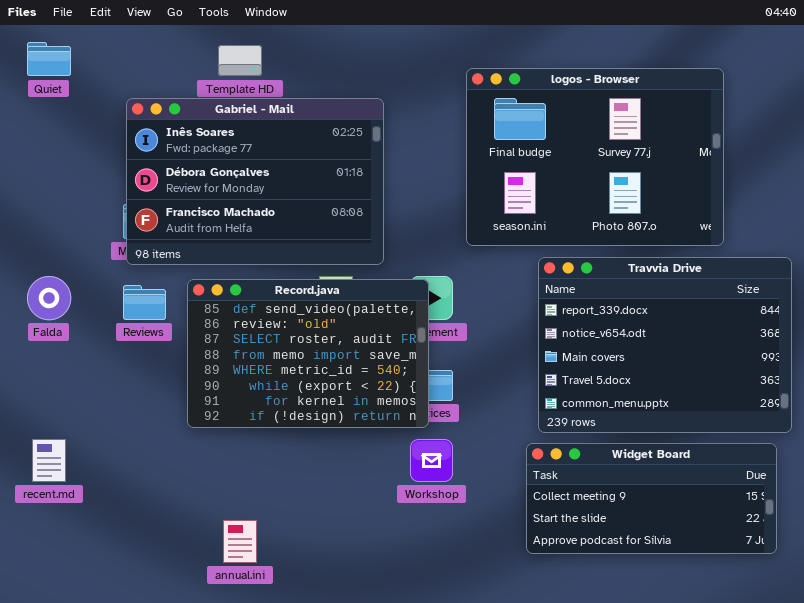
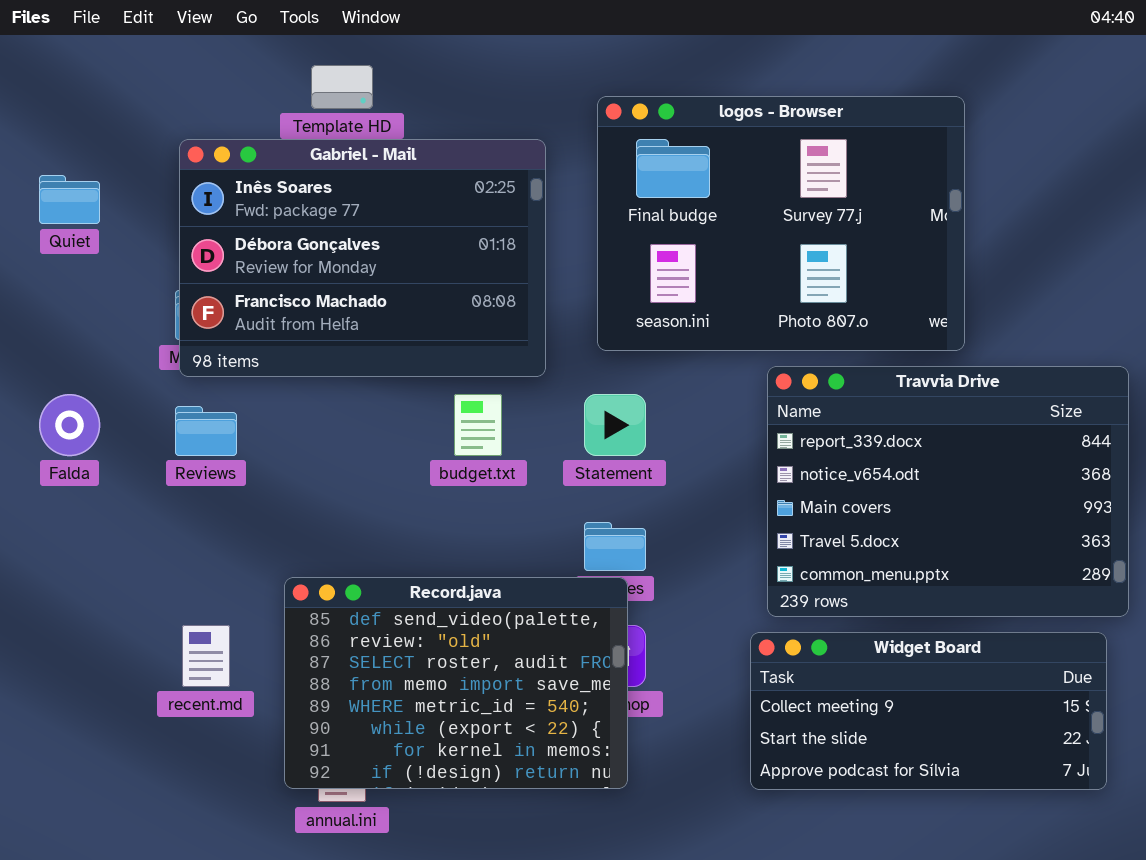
Quiet: [27,42,71,76] -> [39,175,100,224], moved
logos - Browser: [466,68,724,246] -> [597,96,965,351], moved
Record.java: [187,279,429,428] -> [284,577,628,789], moved
recent.md: [32,439,66,482] -> [182,625,230,687], moved

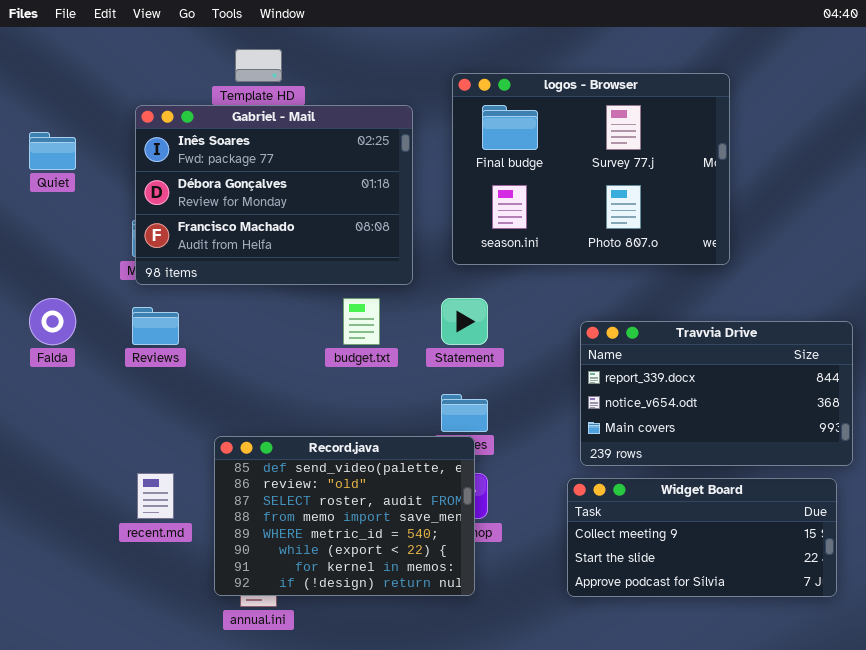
Travvia Drive: [767,366,1129,617] -> [580,321,853,466], resized

